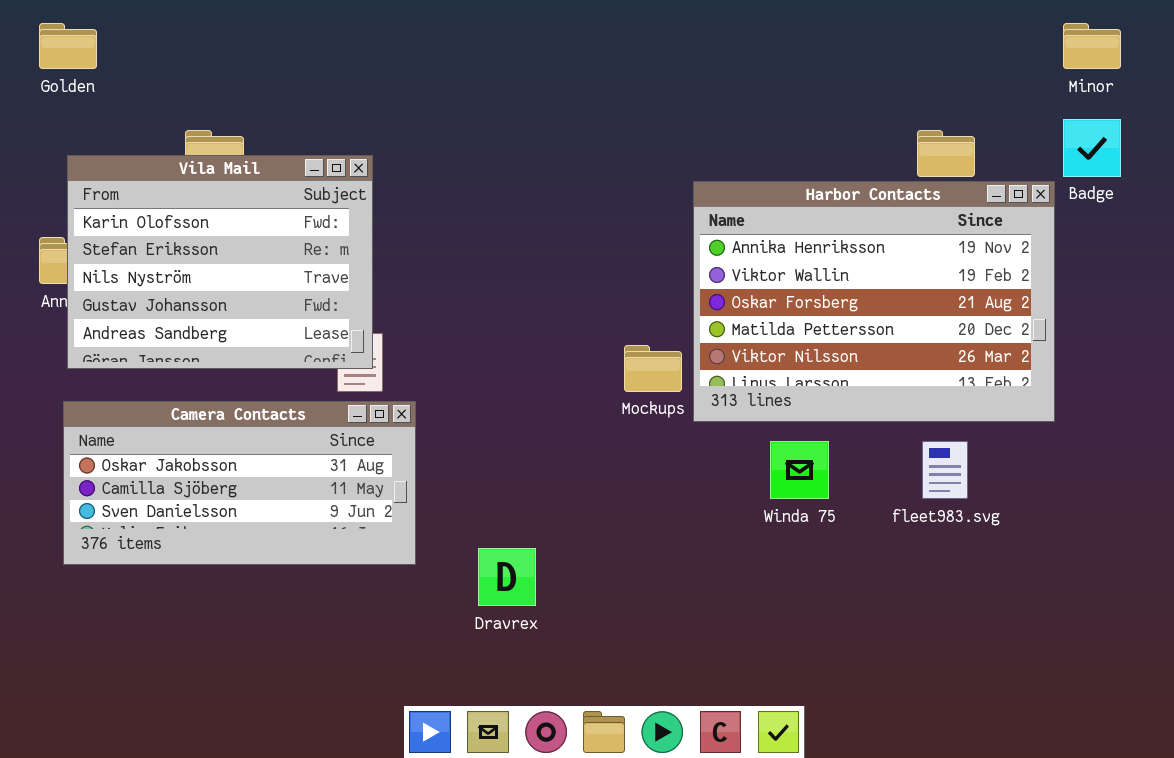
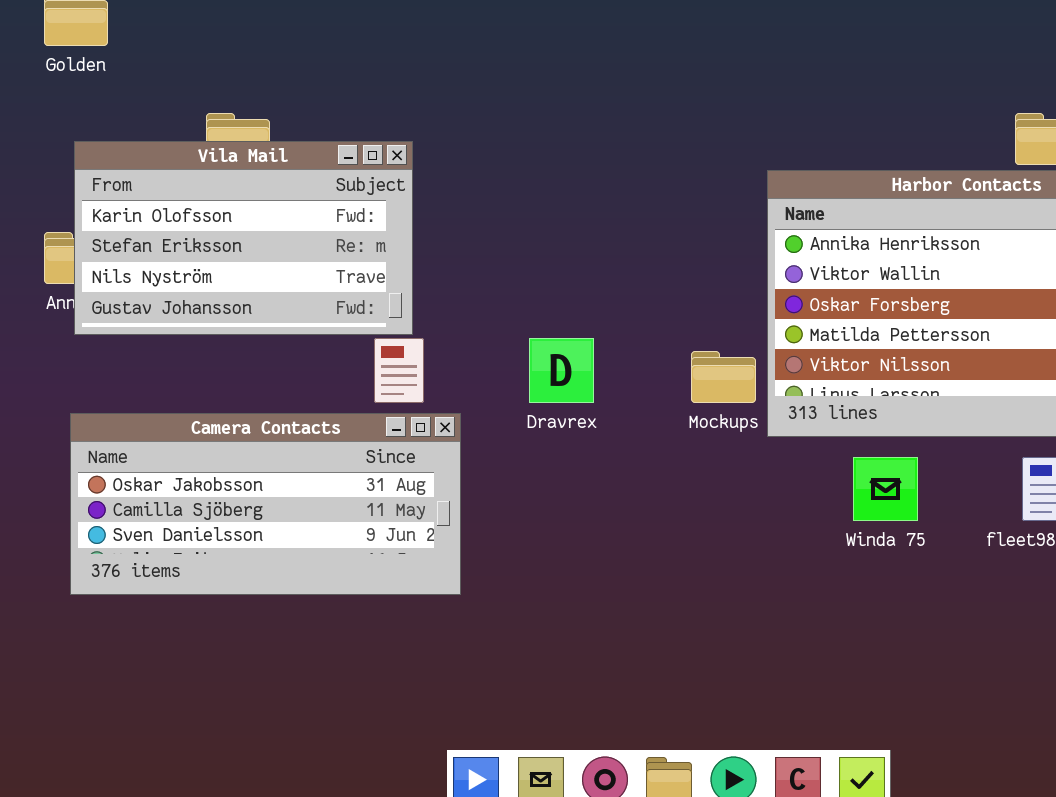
Vila Mail: [67,155,373,369] -> [74,141,413,335], resized
Dravrex: [478,548,536,606] -> [529,338,594,403], moved

